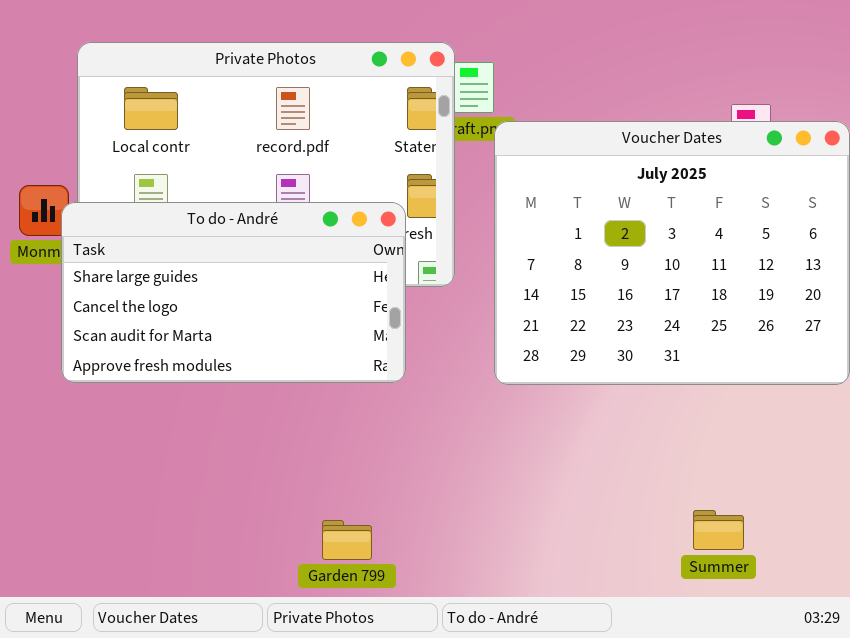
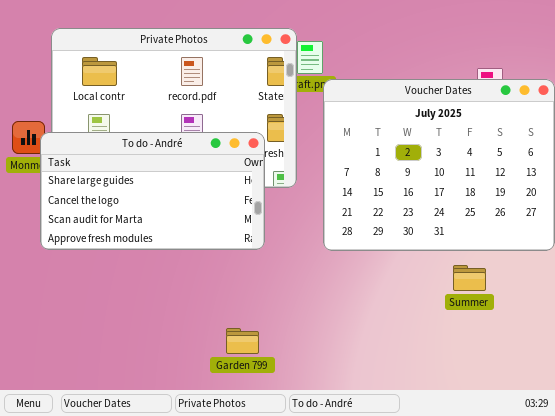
Summer: [693,510,744,550] -> [453,265,486,291], moved
Garden 799: [322,520,372,560] -> [226,328,259,354], moved

